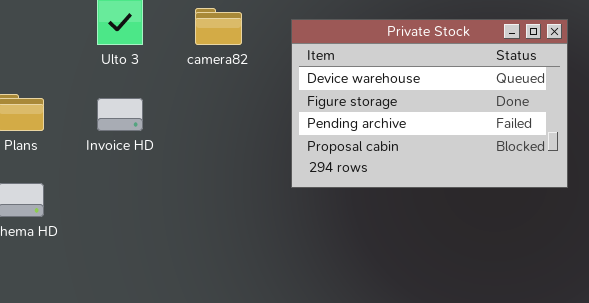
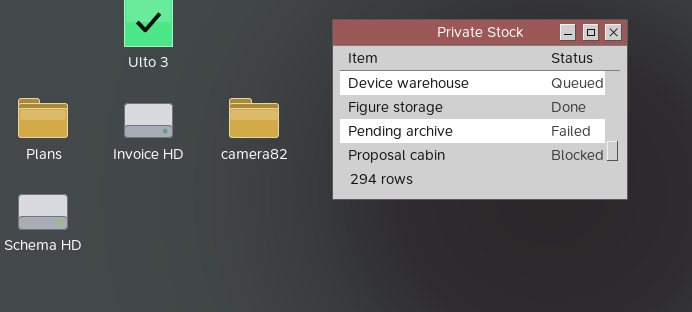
camera82: [195,8,242,45] -> [229,98,279,138], moved

